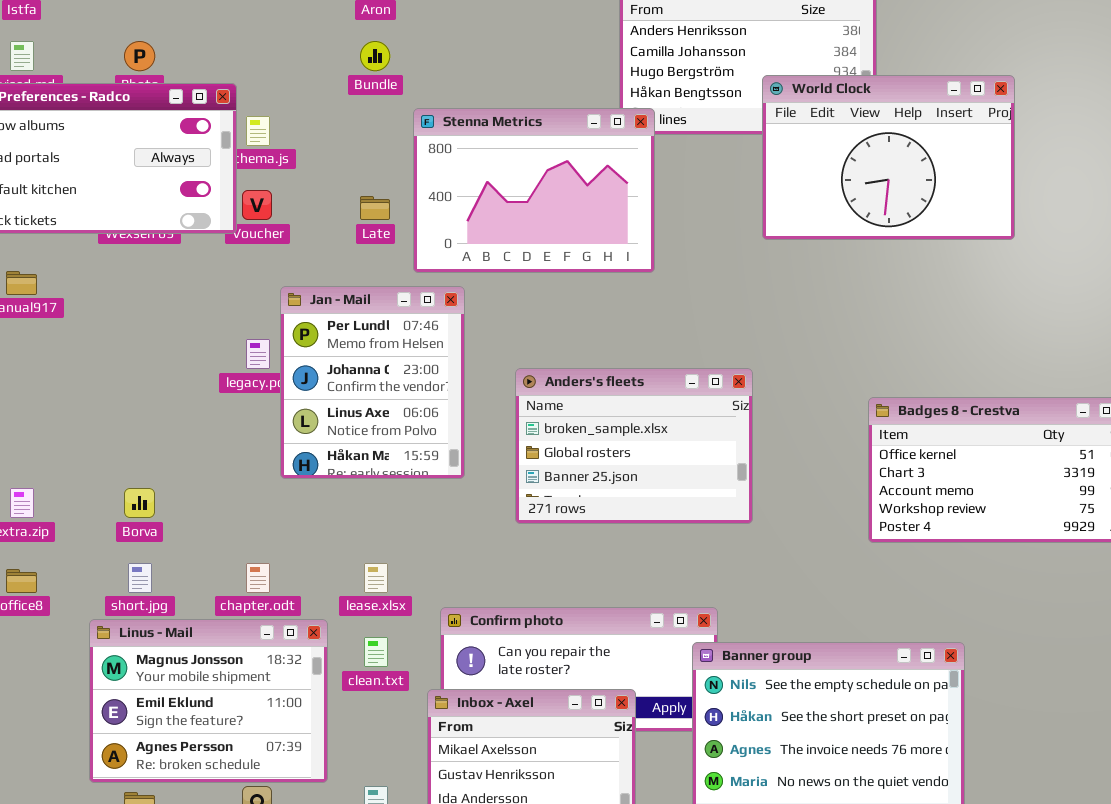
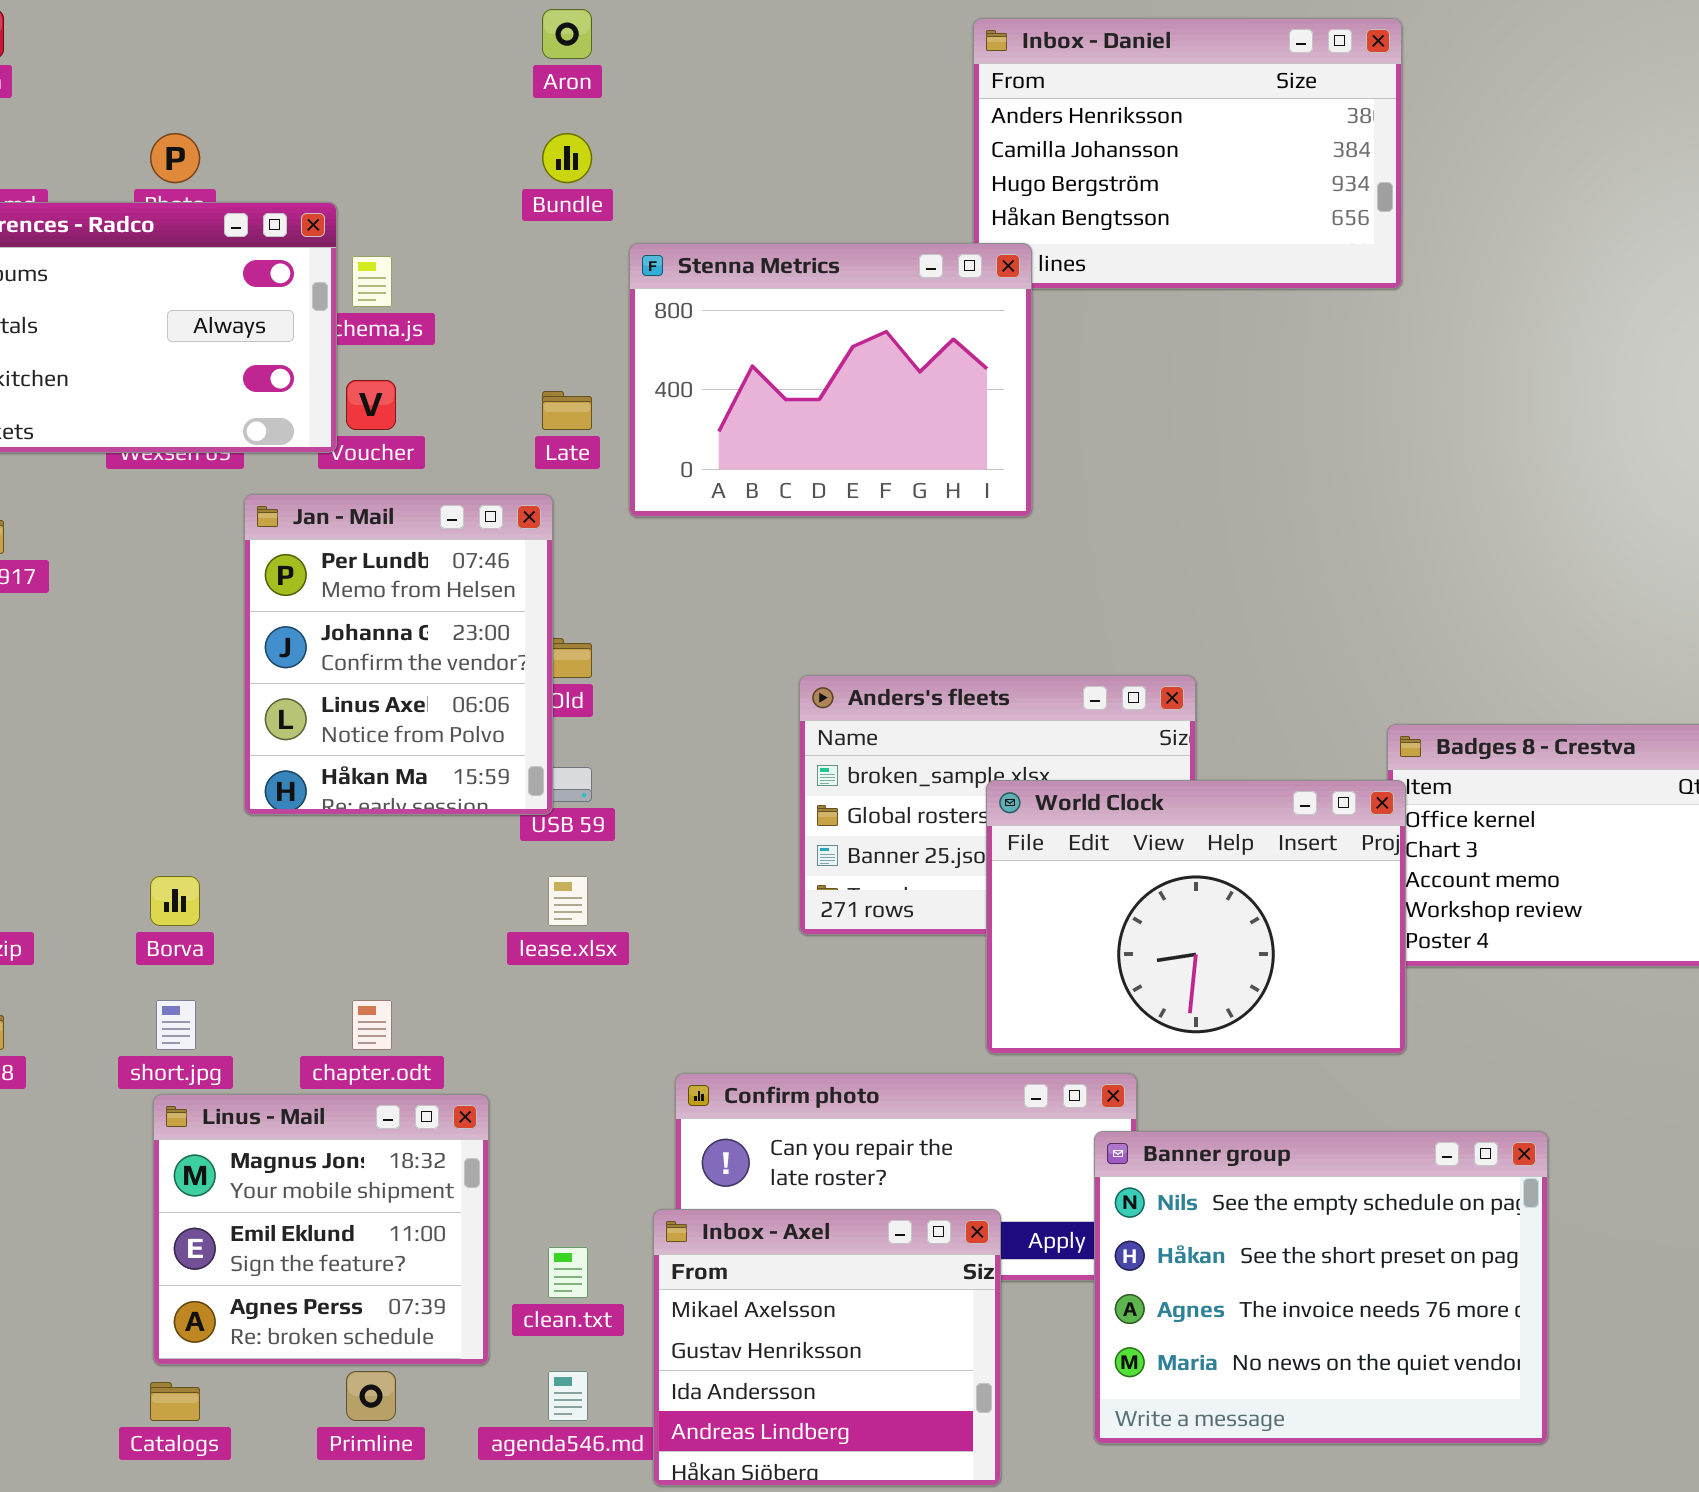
World Clock: [762,75,1015,240] -> [986,780,1406,1054], moved
Jan - Mail: [280,286,465,479] -> [244,494,553,815], moved
lease.xlsx: [364,563,388,593] -> [548,876,588,926], moved
Linus - Mail: [89,619,328,783] -> [153,1094,489,1365], resized
clean.txt: [364,637,388,667] -> [548,1247,588,1298], moved

